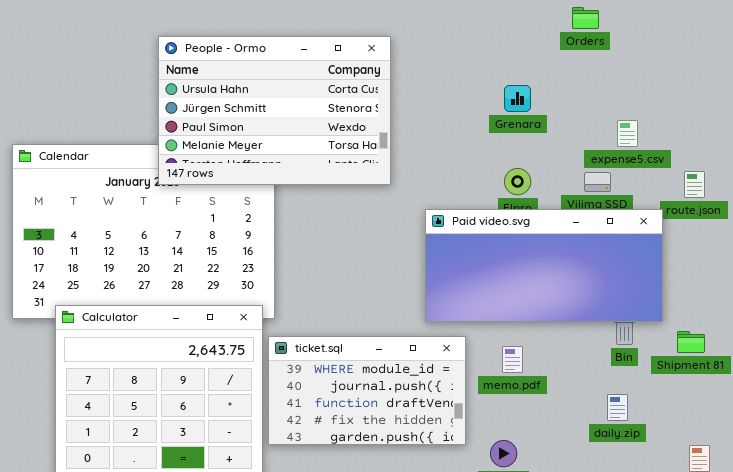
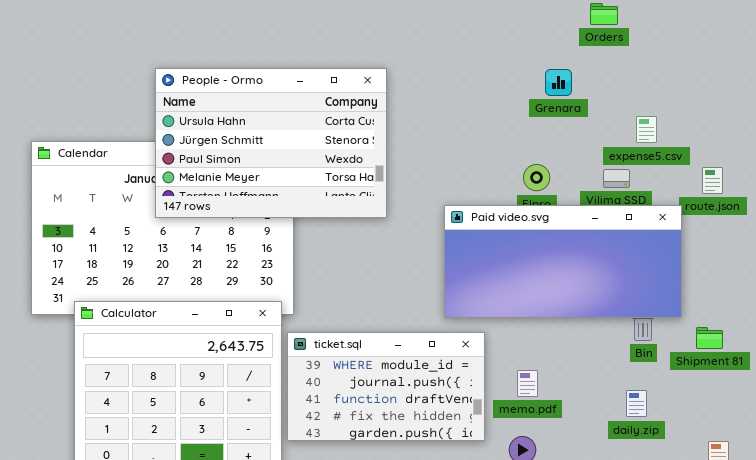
People - Ormo: [158,36,391,185] -> [155,68,387,218], moved
Grenara: [504,85,531,112] -> [545,69,572,96], moved
memo.pdf: [502,346,523,373] -> [517,370,538,397], moved

